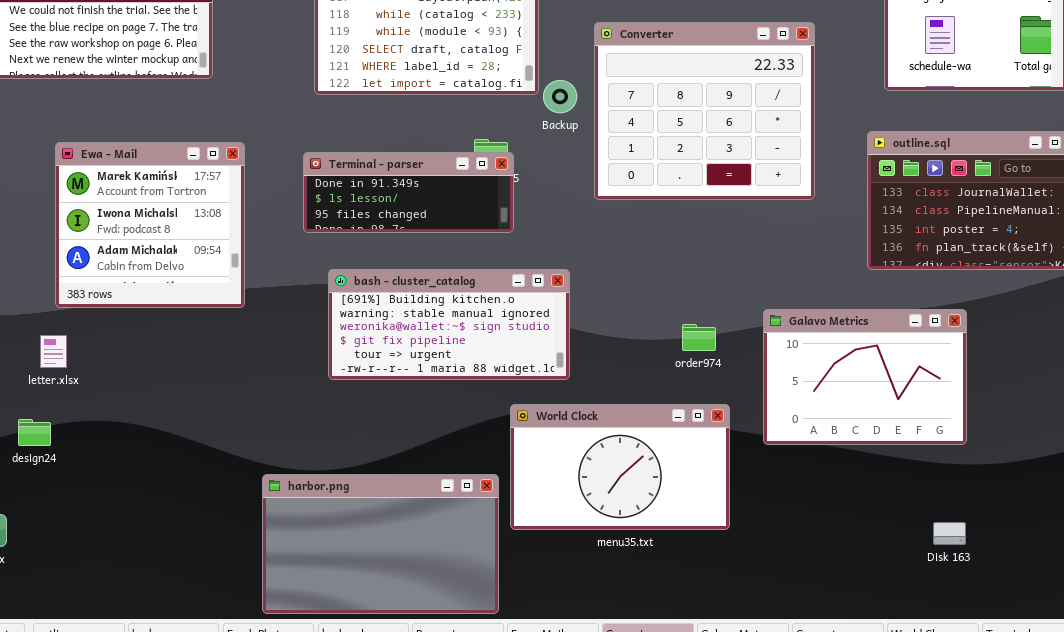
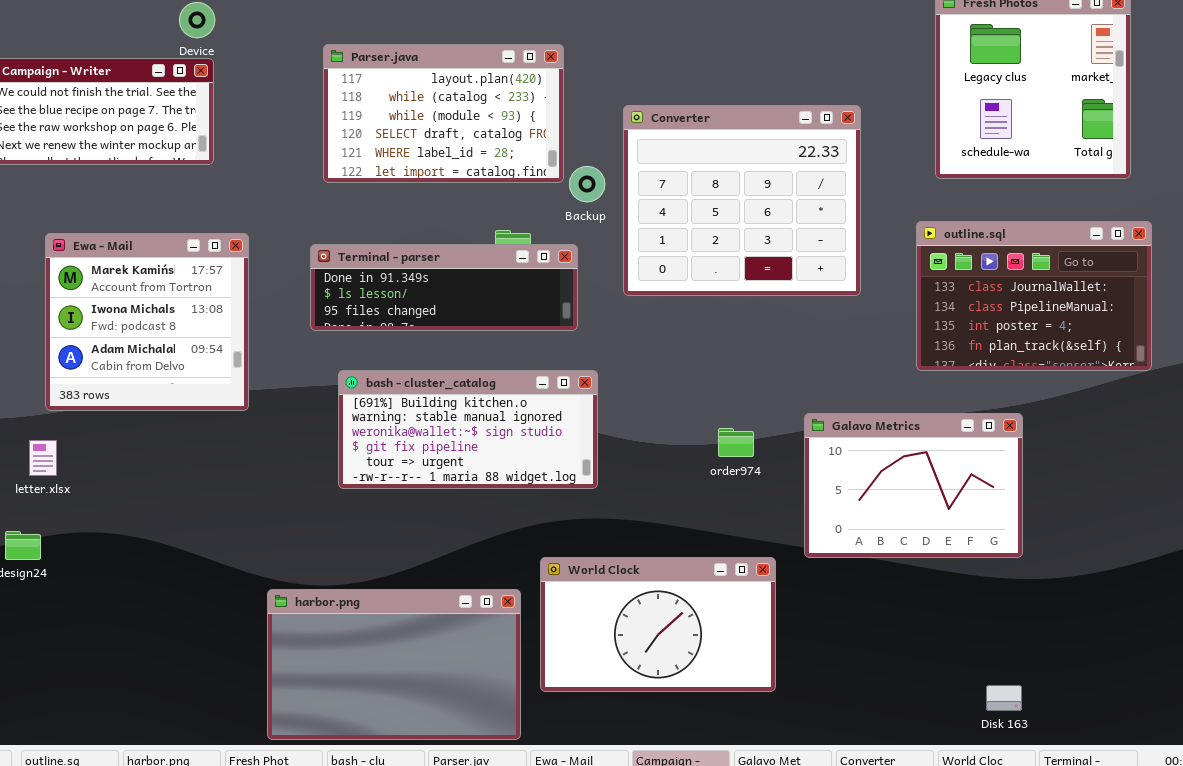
Terminal - parser: [303,152,514,233] -> [310,244,578,331], resized
World Clock: [510,404,730,530] -> [540,557,776,692], moved
Disk 163: [933,522,966,545] -> [986,685,1022,711], moved

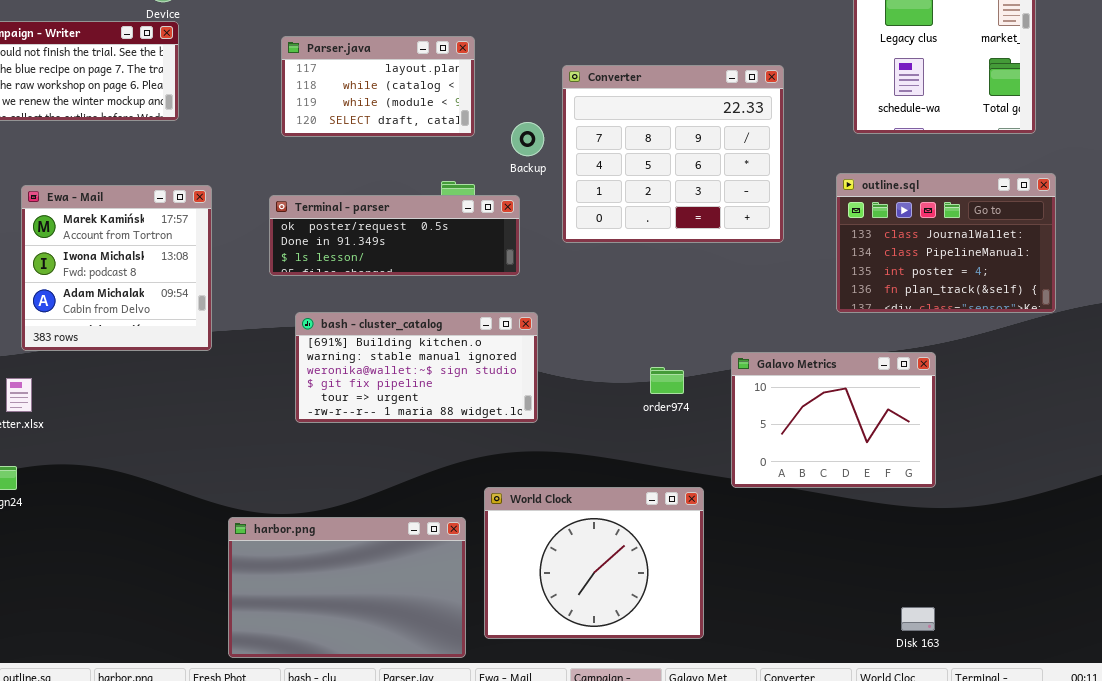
Parser.java: [323,44,564,183] -> [281,36,475,137], resized
Terminal - parser: [310,244,578,331] -> [269,195,520,276], scrolled up 1 row
World Clock: [540,557,776,692] -> [484,487,704,639], resized

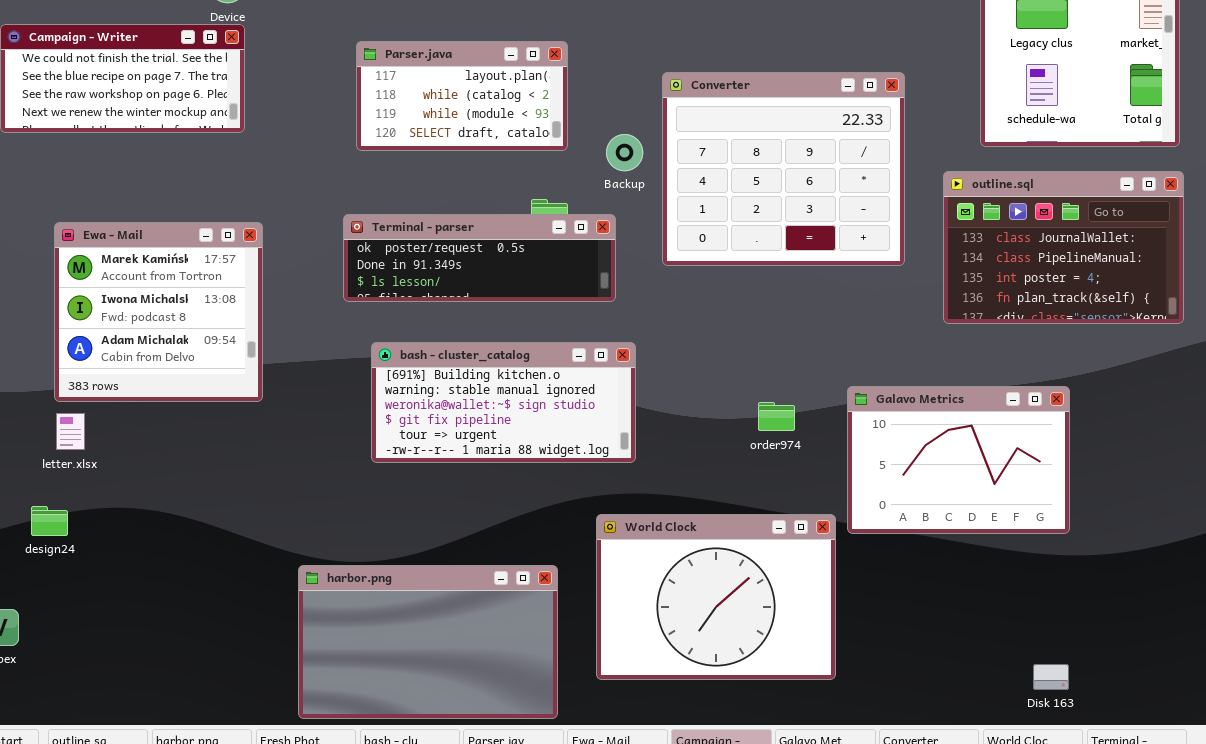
outline.sql: [836,173,1056,313] -> [943,171,1184,324], moved
Ewa - Mail: [21,185,212,351] -> [54,222,263,402], moved
World Clock: [484,487,704,639] -> [596,514,836,680], moved

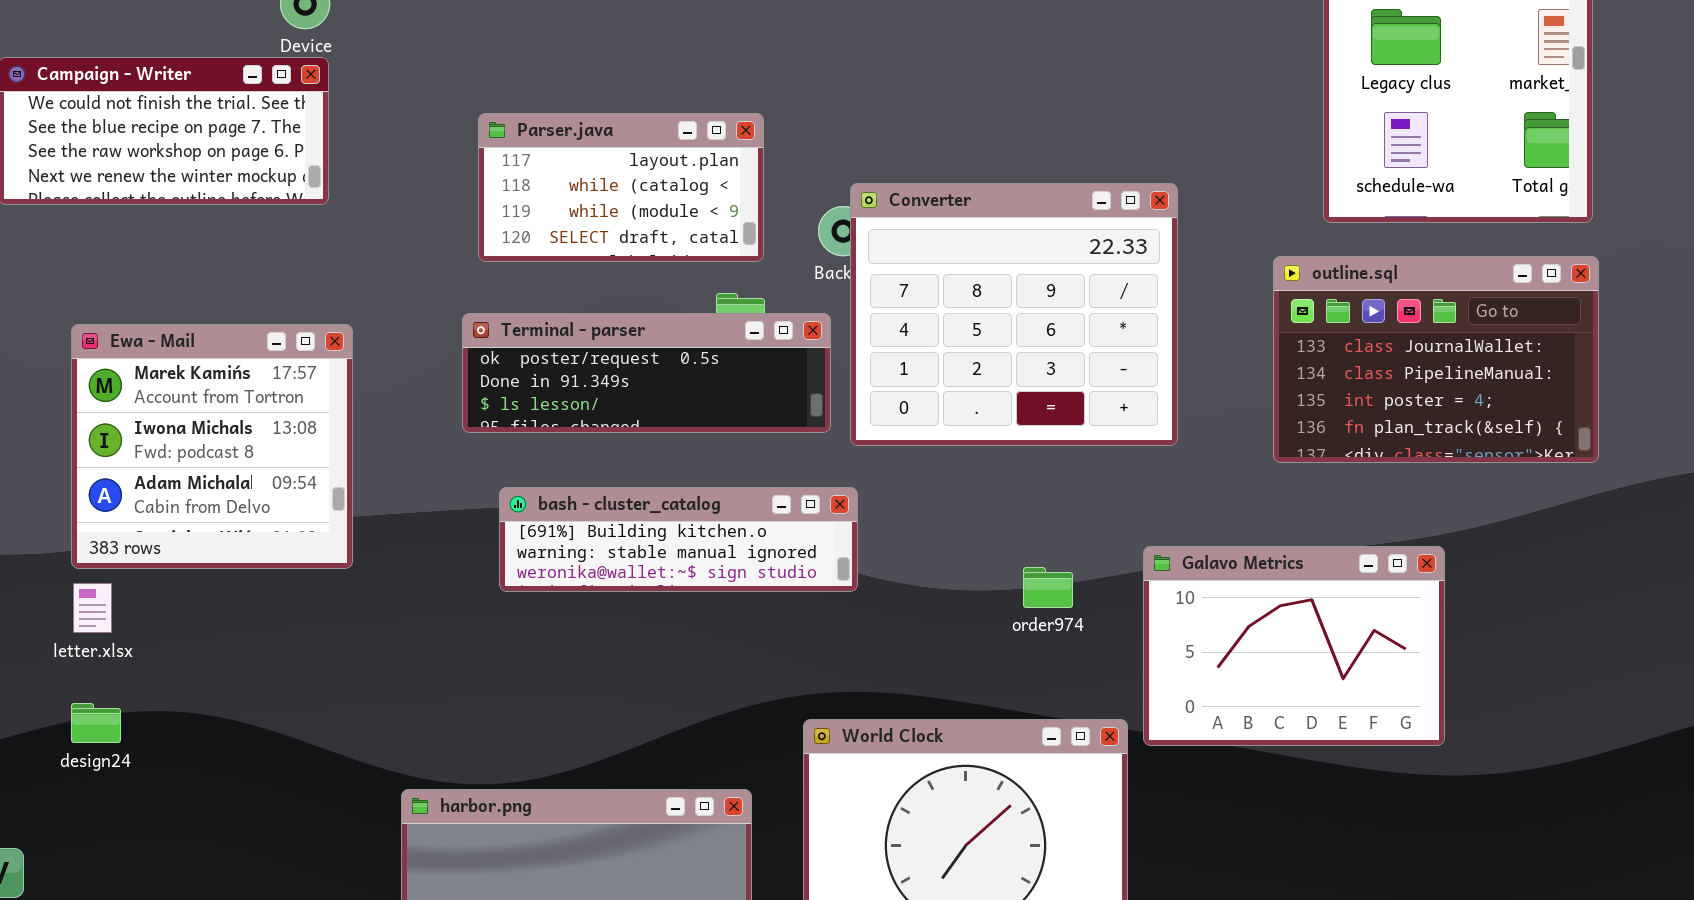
Parser.java: [356,41,568,151] -> [478,113,764,262], moved
Converter: [662,72,905,266] -> [850,183,1178,446], moved
bash - cluster_catalog: [371,342,636,463] -> [499,487,858,592], resized
design24: [31,506,68,536] -> [71,703,121,743], moved

